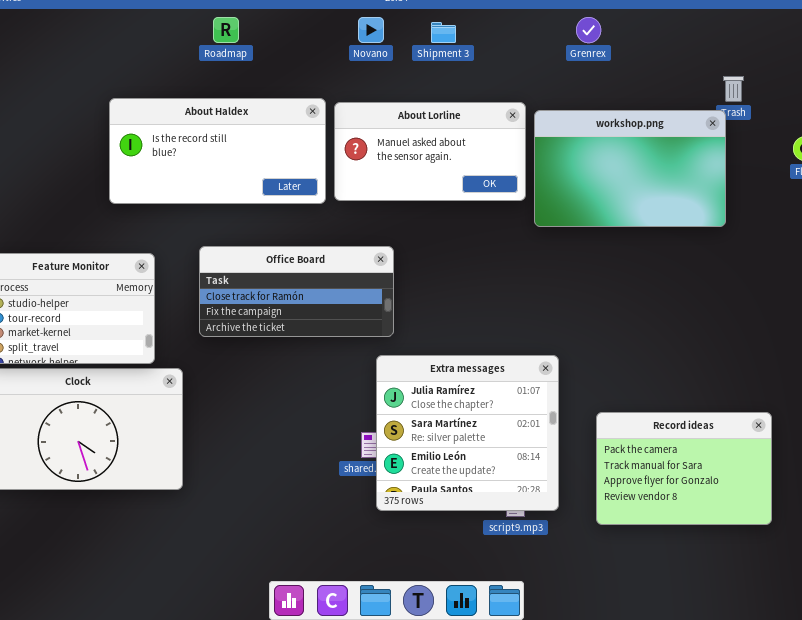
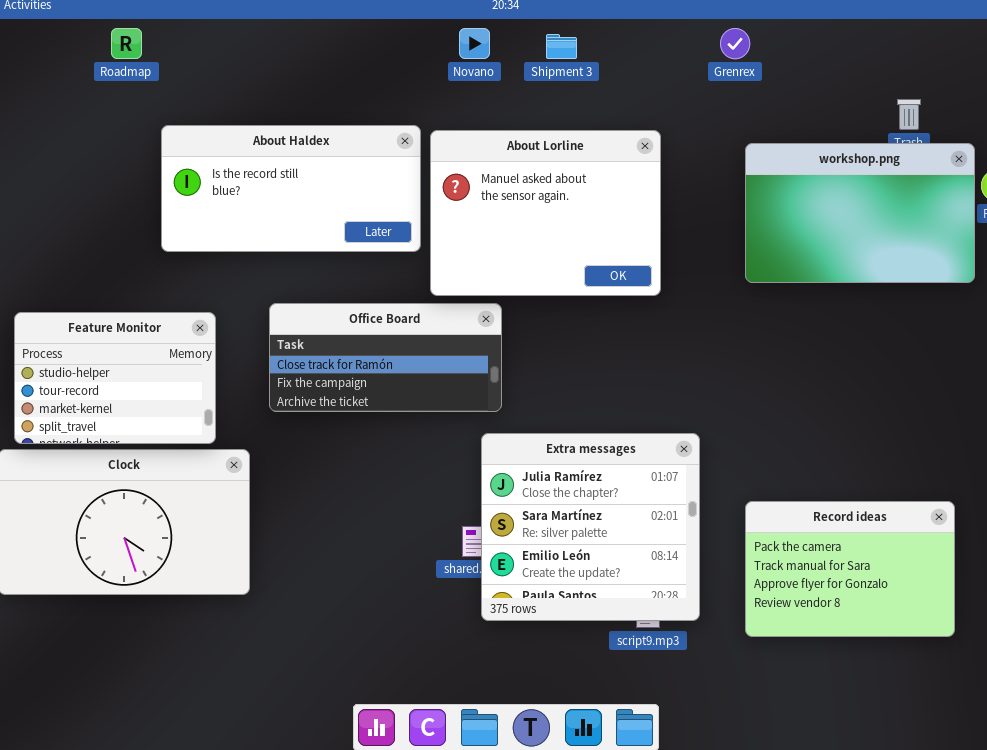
Roadmap: [213,17,239,43] -> [111,28,142,59], moved
About Lorline: [334,102,526,201] -> [430,130,661,296], resized
workshop.png: [534,110,726,227] -> [745,143,975,283], moved

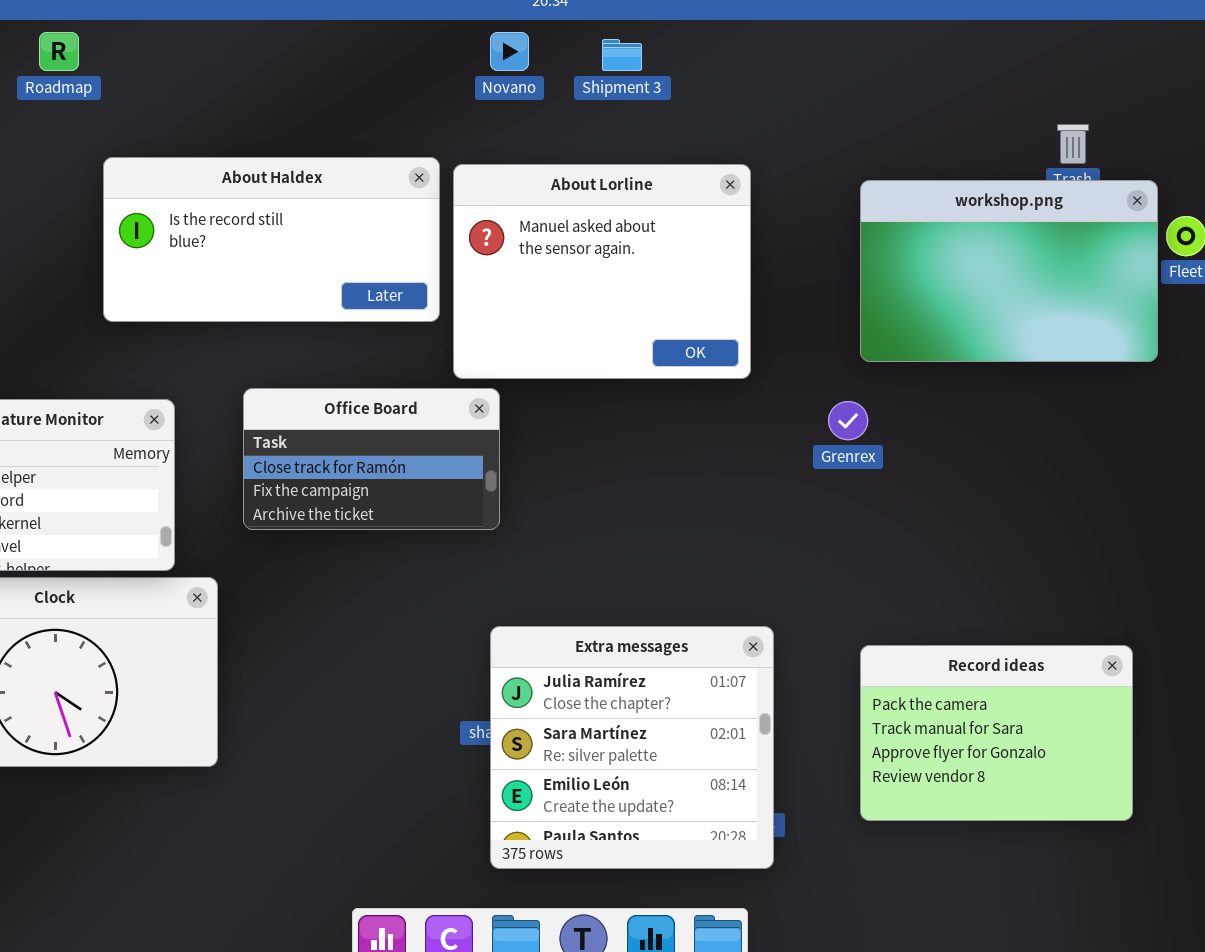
Grenrex: [720,28,750,59] -> [828,401,868,440], moved
Office Board: [269,303,502,412] -> [243,388,500,530], resized
Extra messages: [481,433,700,621] -> [490,626,774,869], moved

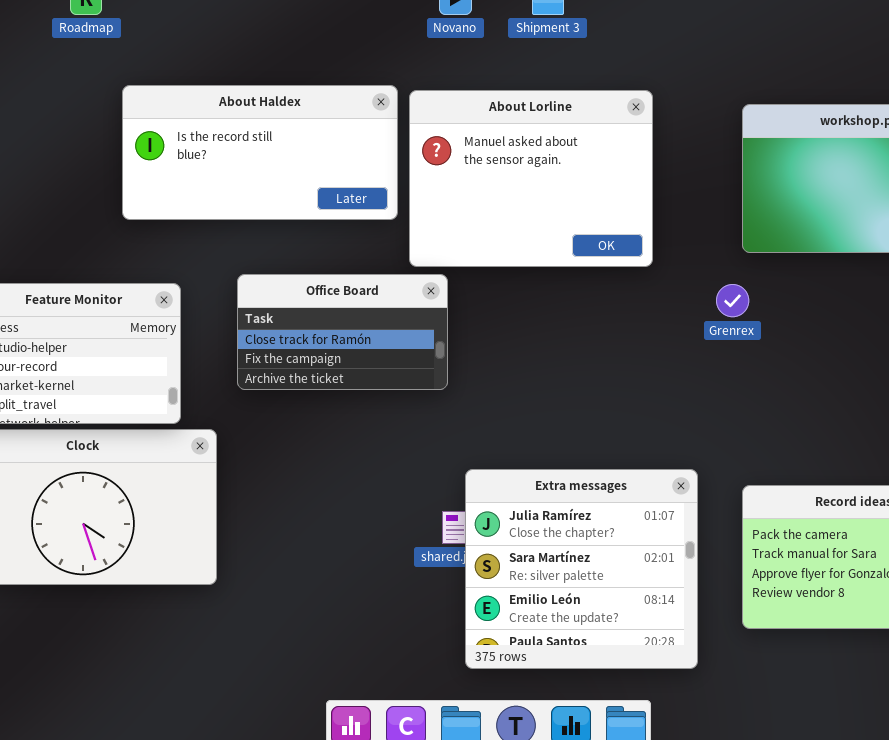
Extra messages: [490,626,774,869] -> [465,469,698,669], moved

